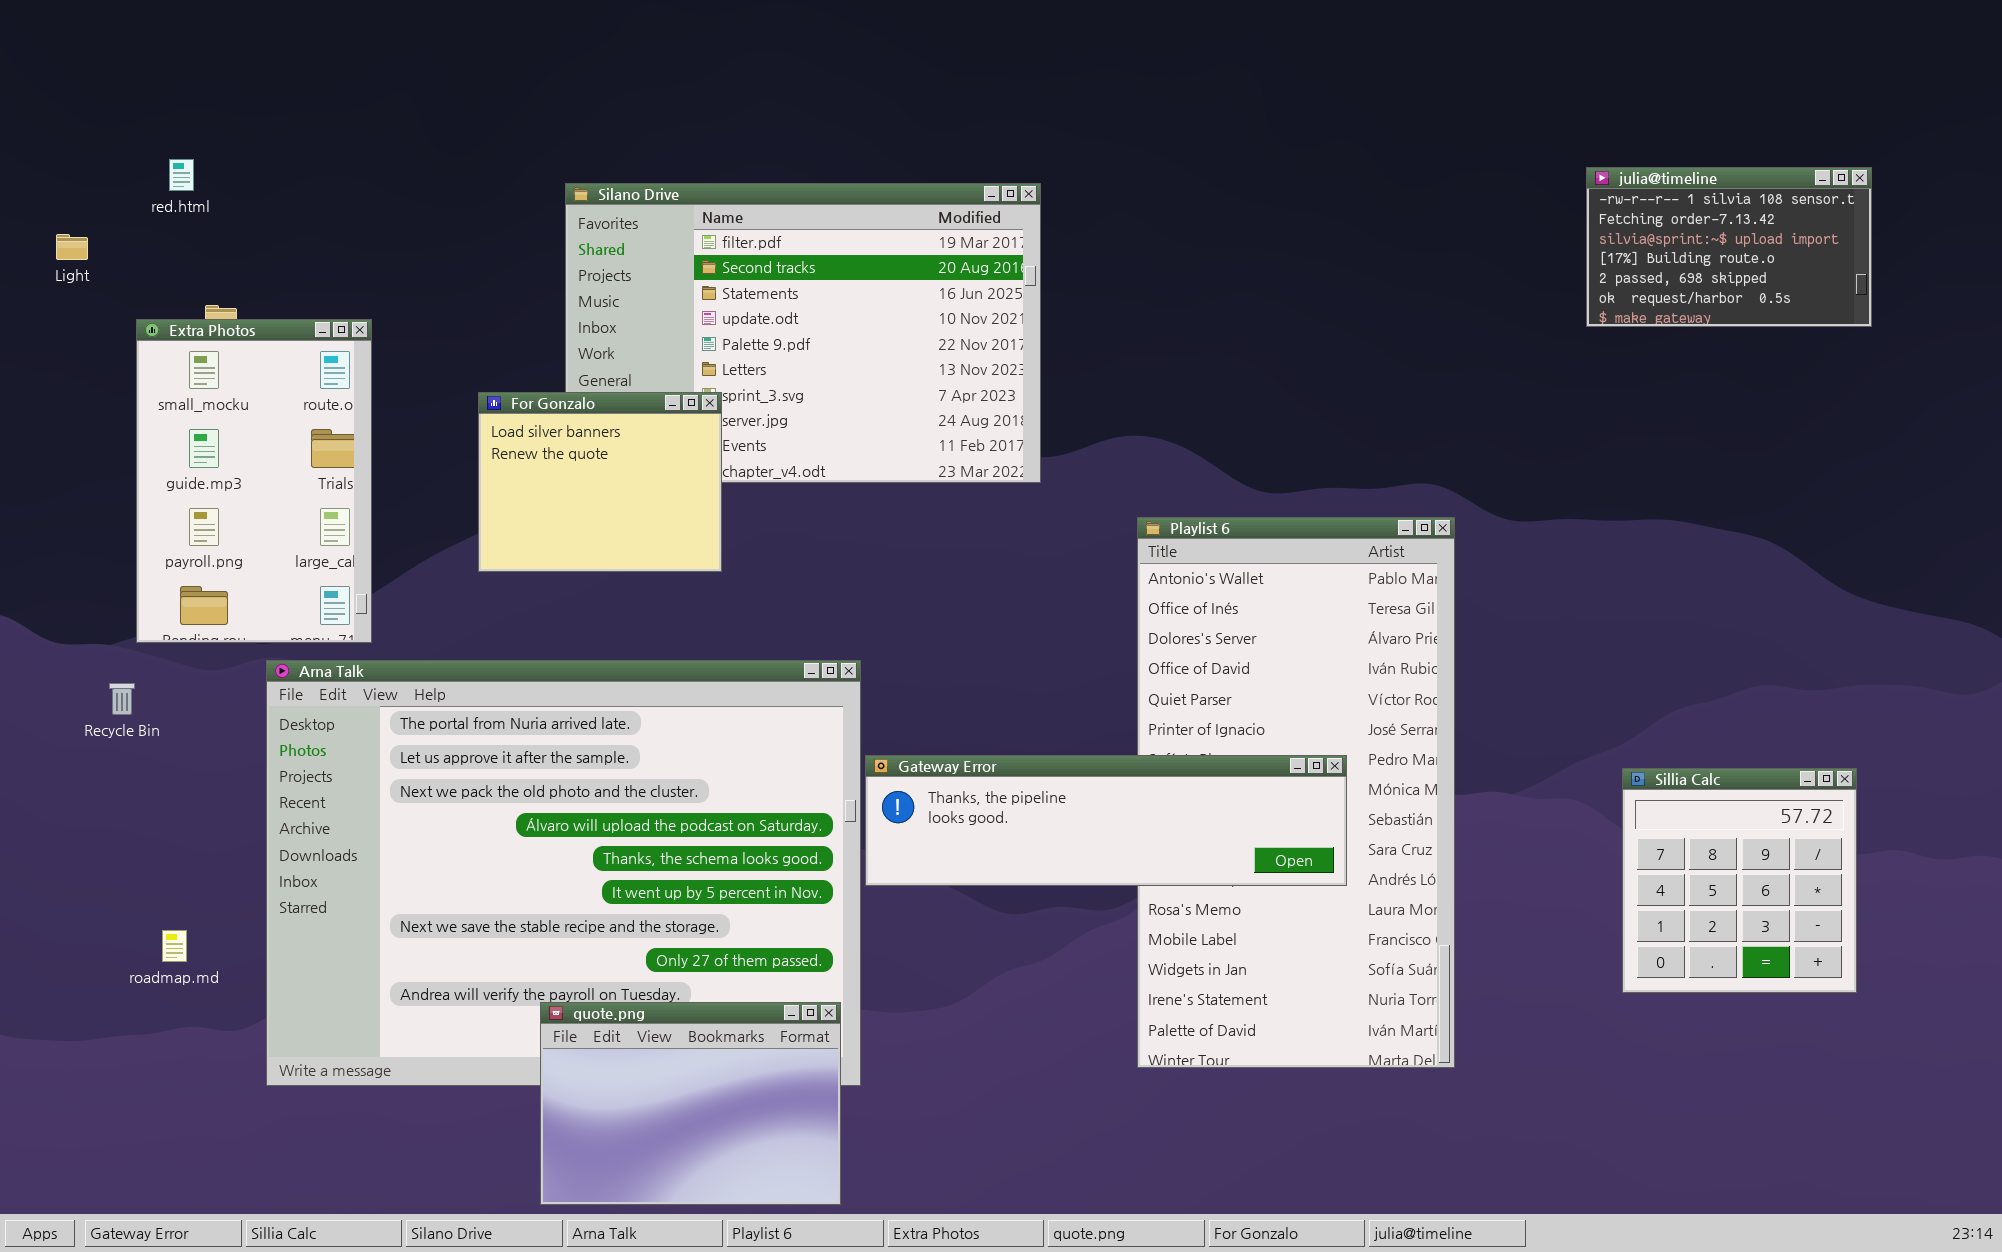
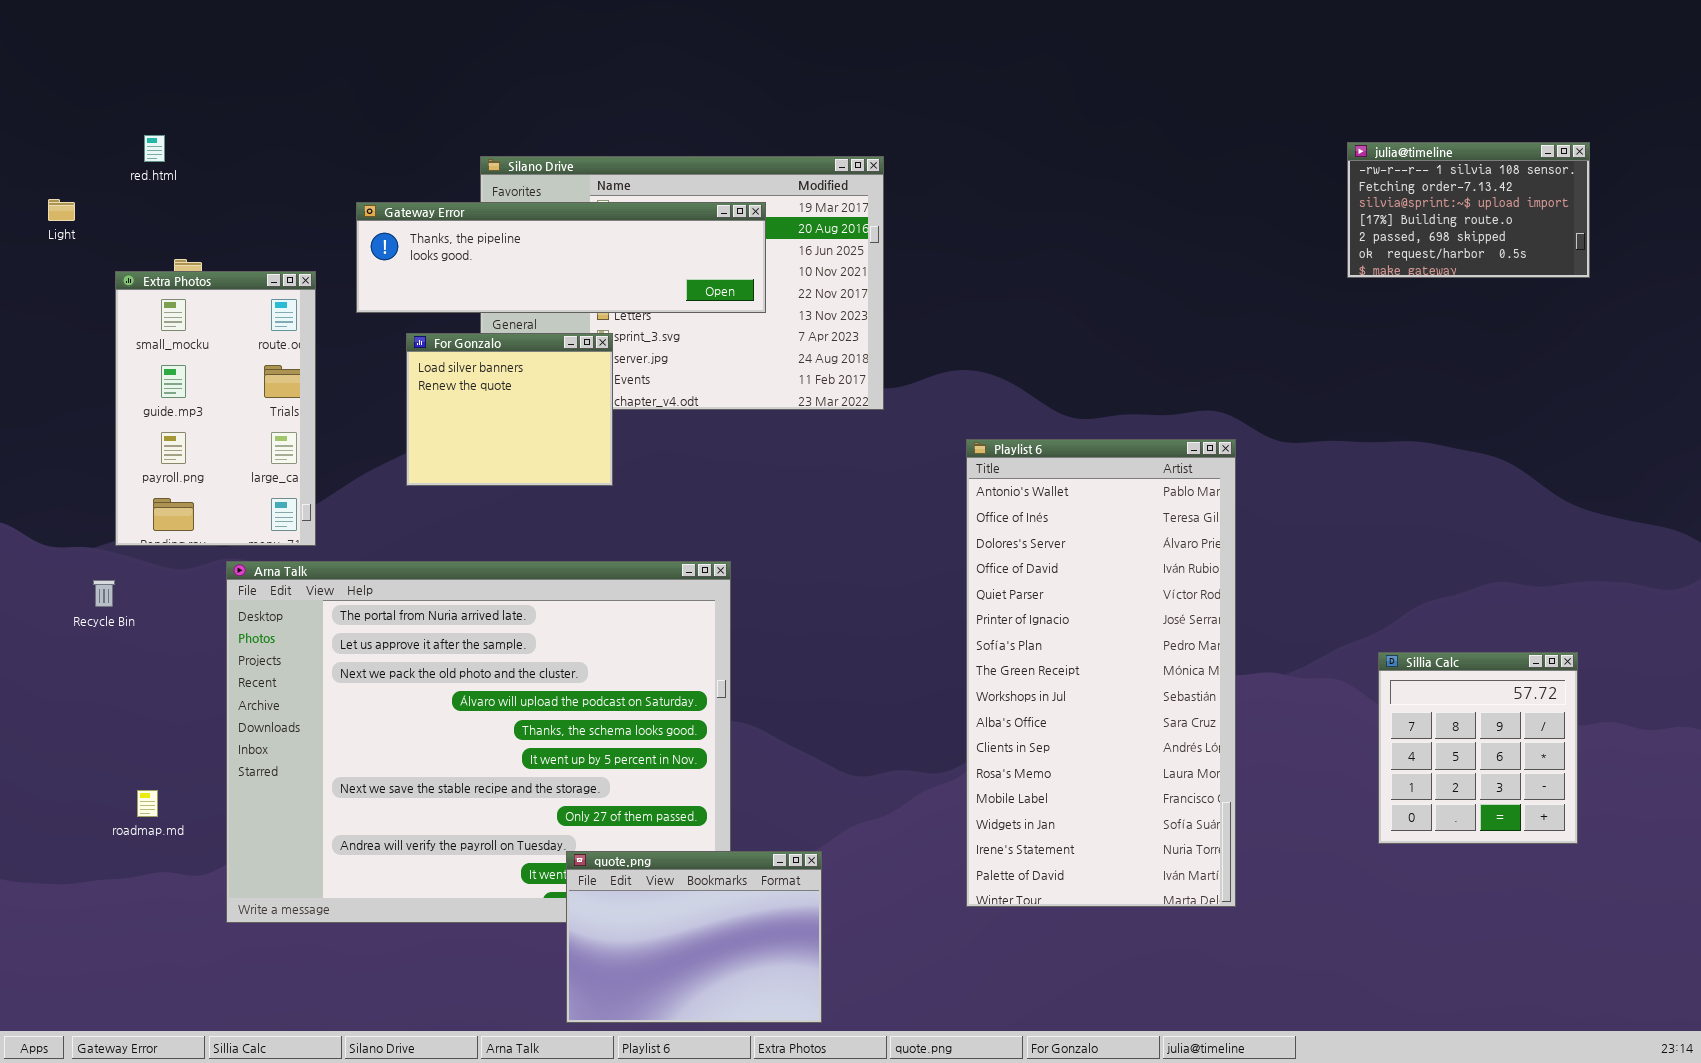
Gateway Error: [865,755,1347,886] -> [356,202,766,313], moved
quote.png: [540,1002,841,1205] -> [566,851,822,1023], moved

